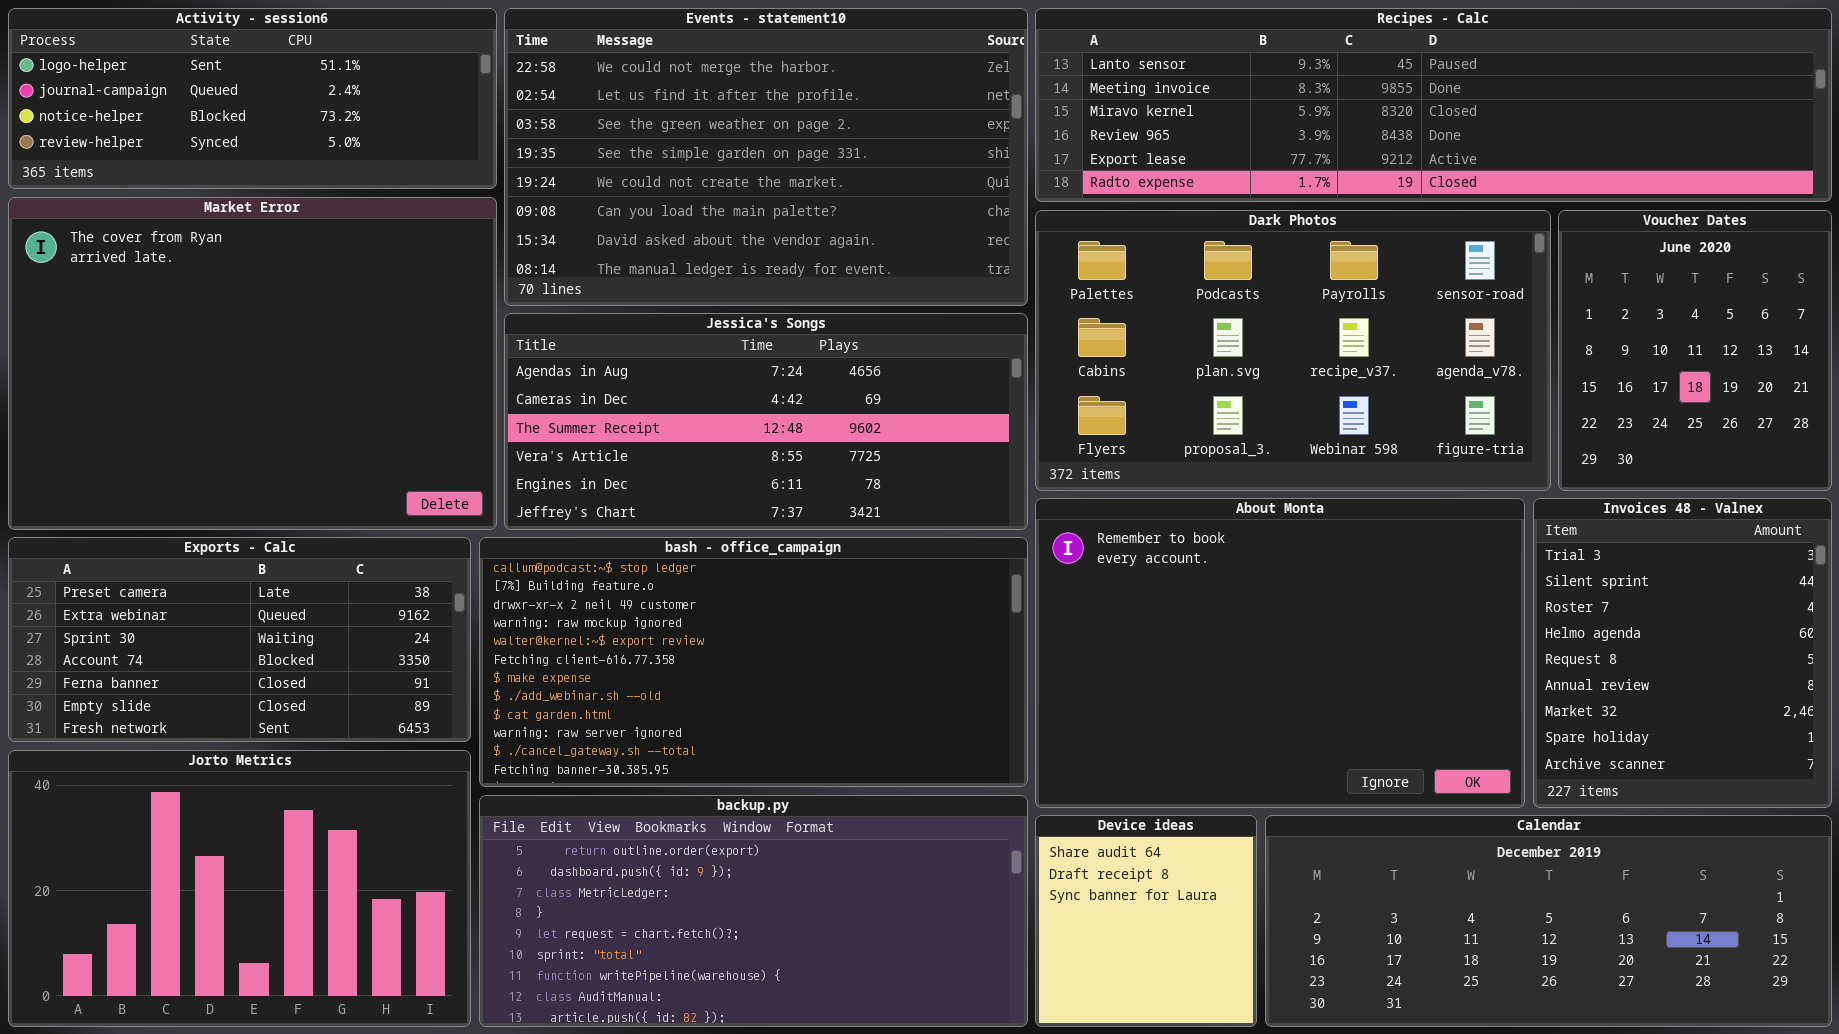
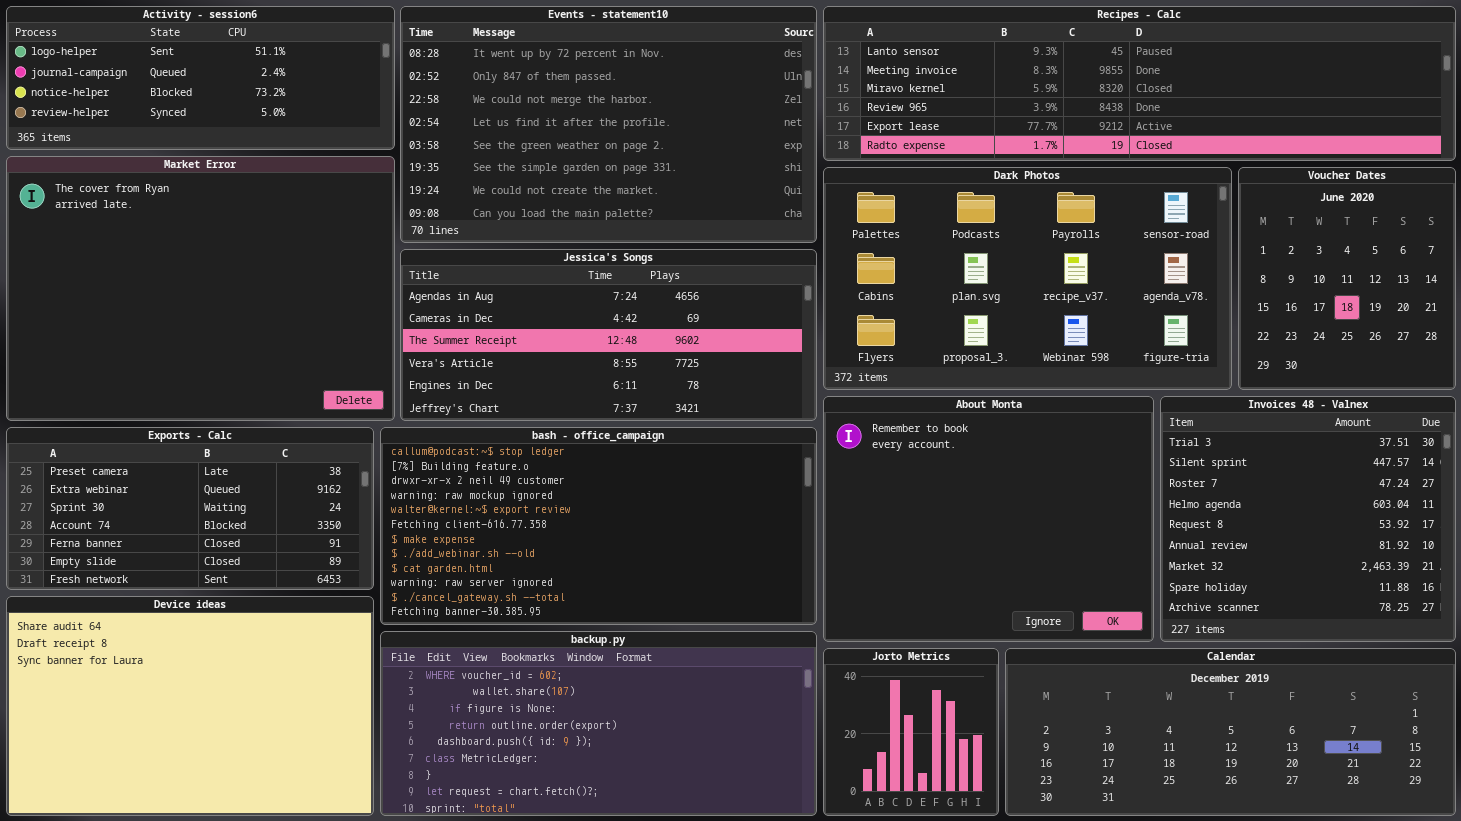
Events - statement10: [504,8,1028,306] -> [400,6,817,243], scrolled up 2 rows
About Monta: [1035,498,1525,808] -> [823,396,1154,642], resized
Invoices 48 - Valnex: [1533,498,1832,808] -> [1160,396,1456,642], resized
Jorto Metrics: [8,750,471,1027] -> [823,648,999,816], moved, resized
backup.py: [479,795,1028,1027] -> [380,631,817,816], scrolled up 3 rows
Device ideas: [1035,815,1257,1027] -> [6,596,374,816], moved, resized

